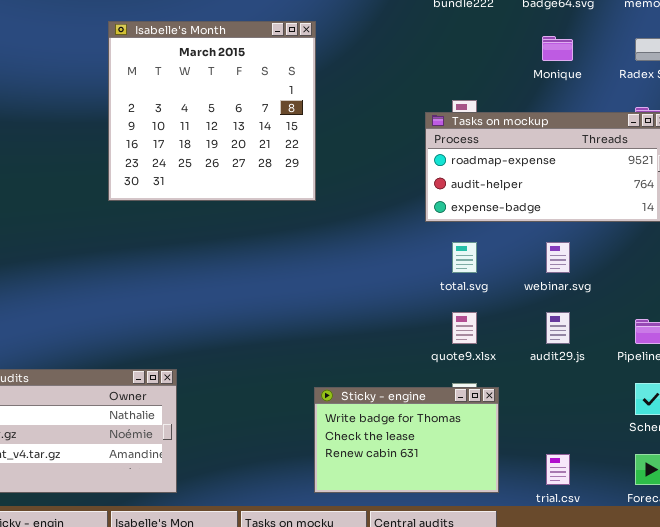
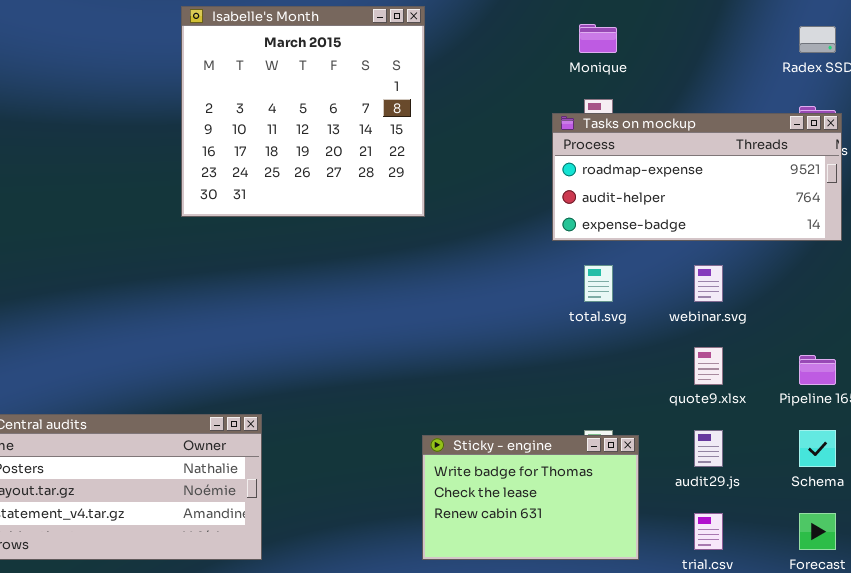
Monique: [542,36,573,61] -> [579,24,617,53], moved
quote9.xlsx: [452,312,477,344] -> [694,347,723,385], moved
audit29.js: [546,312,570,344] -> [694,430,723,467], moved

